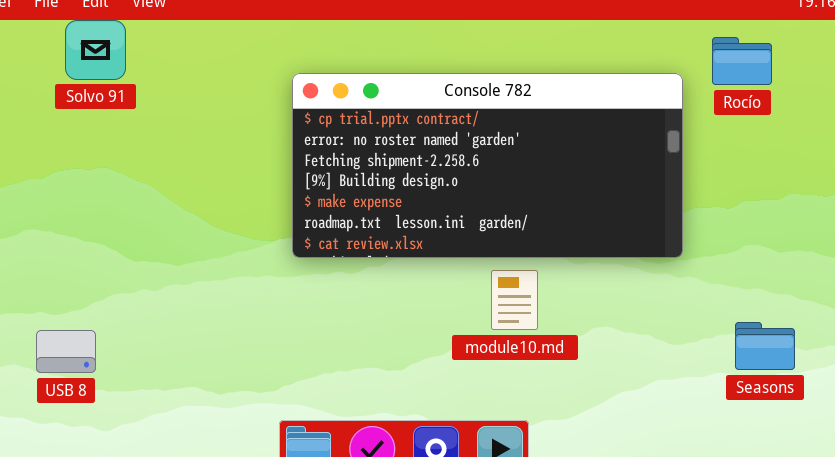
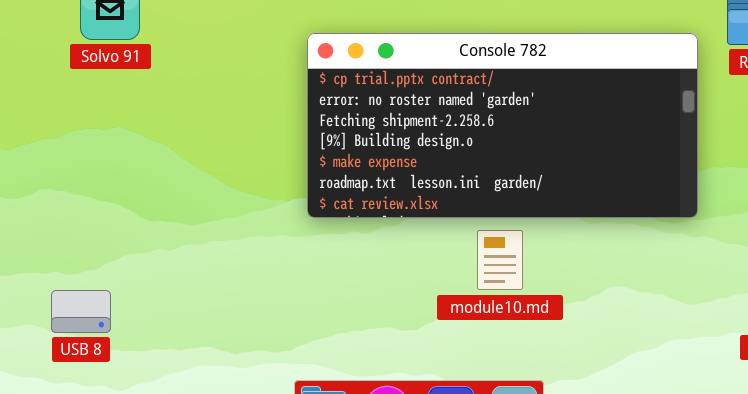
module10.md: [491,270,538,330] -> [477,230,523,290], moved

